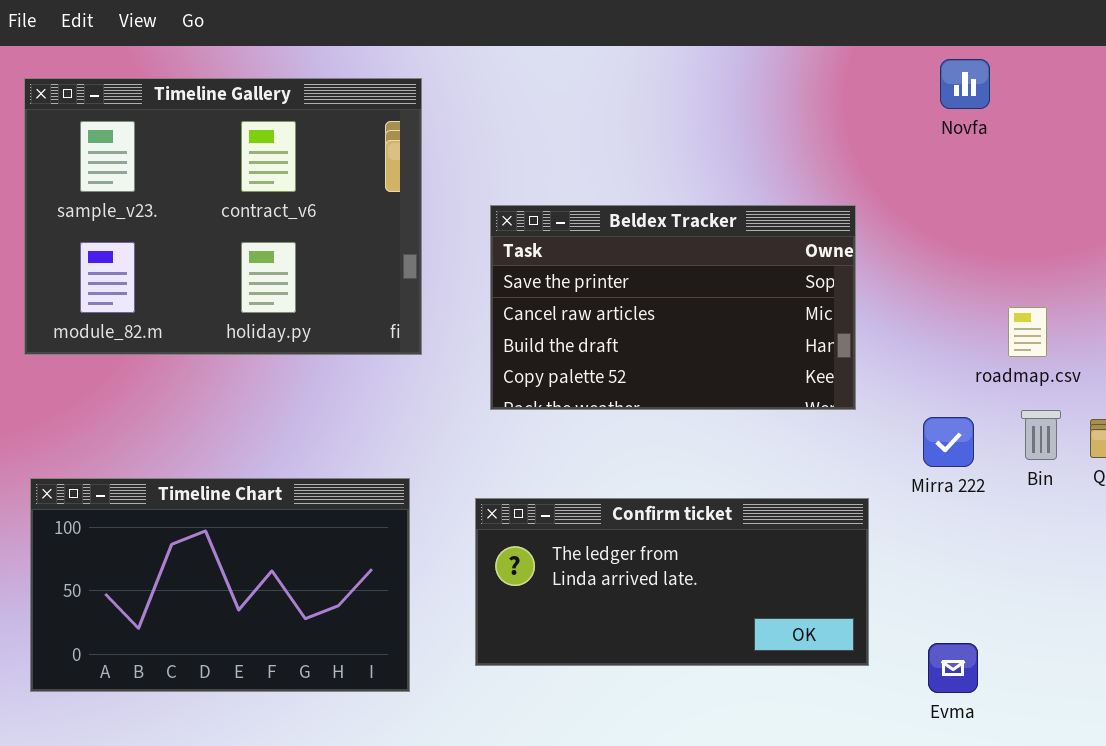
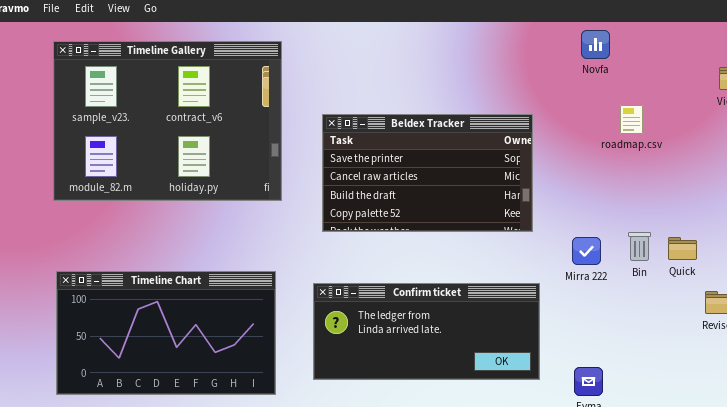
roadmap.csv: [1008,307,1047,357] -> [620,105,643,134], moved

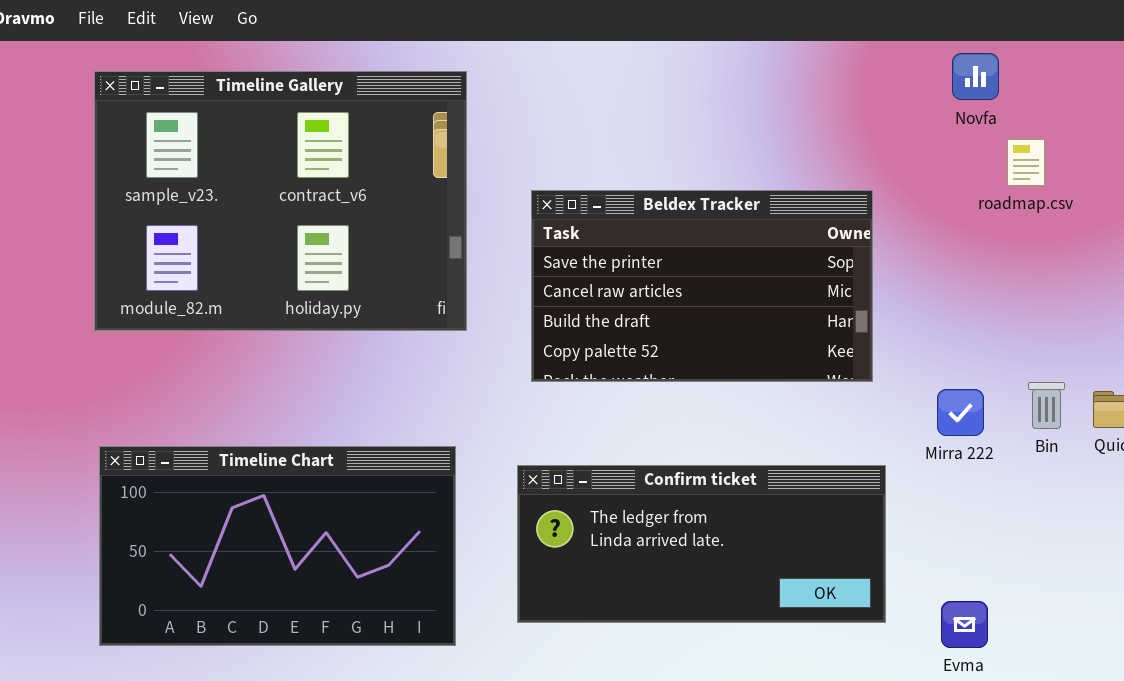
roadmap.csv: [620,105,643,134] -> [1007,139,1045,186], moved

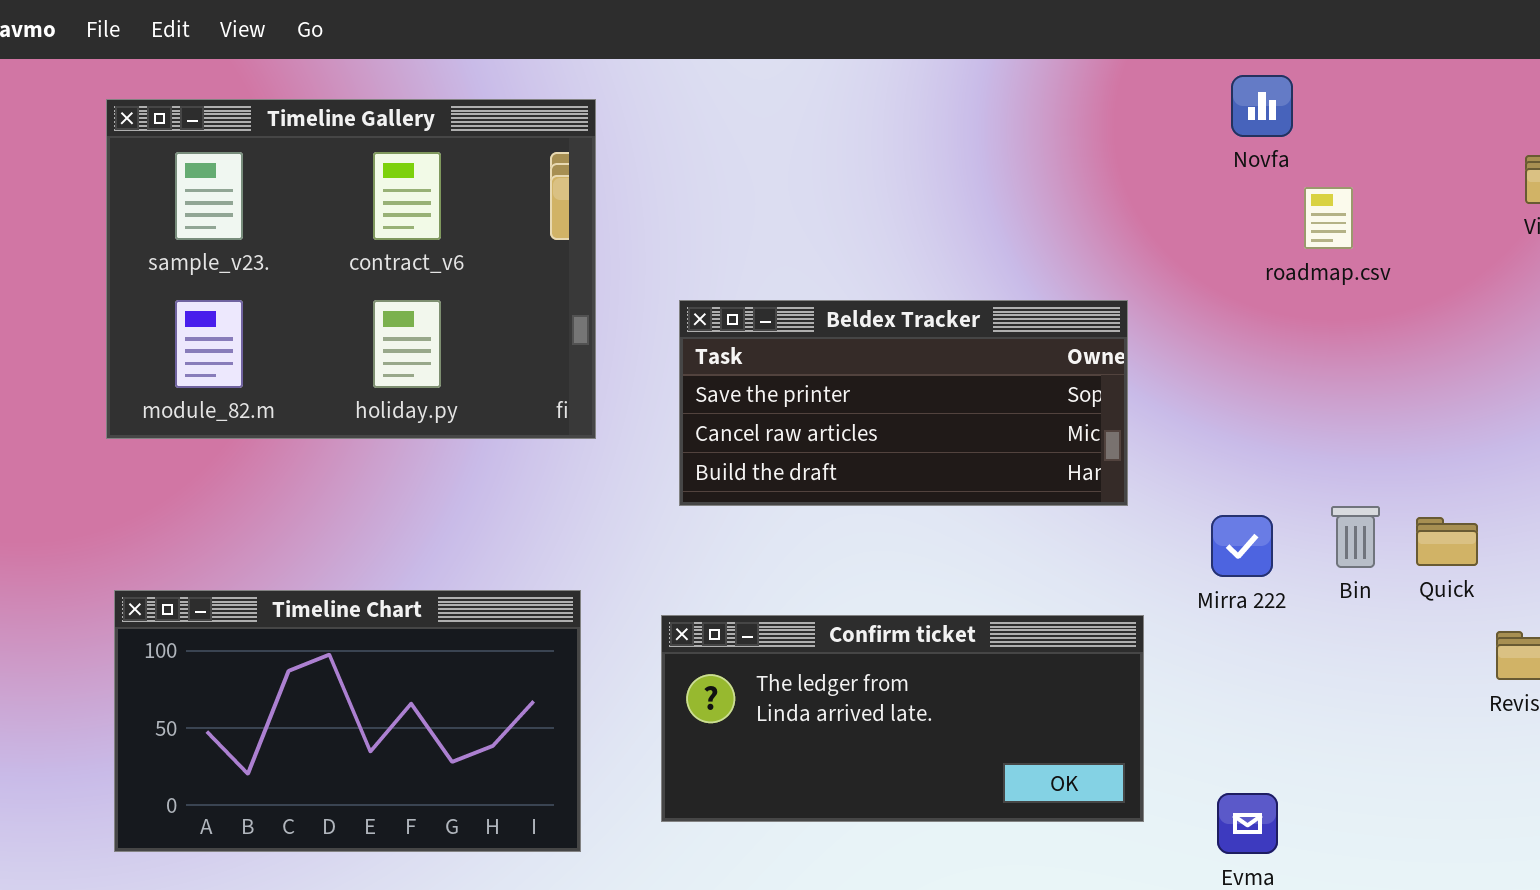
Beldex Tracker: [531,190,873,382] -> [679,300,1128,506], resized

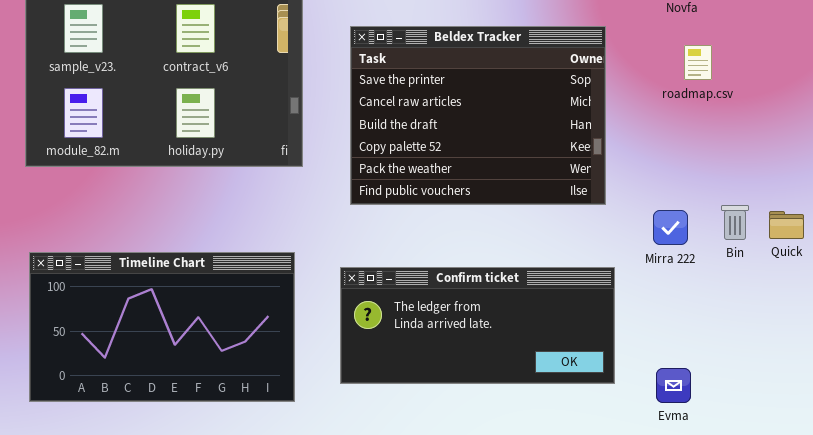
roadmap.csv: [1304,187,1353,249] -> [684,45,712,80], moved
Beldex Tracker: [679,300,1128,506] -> [350,26,606,205], resized

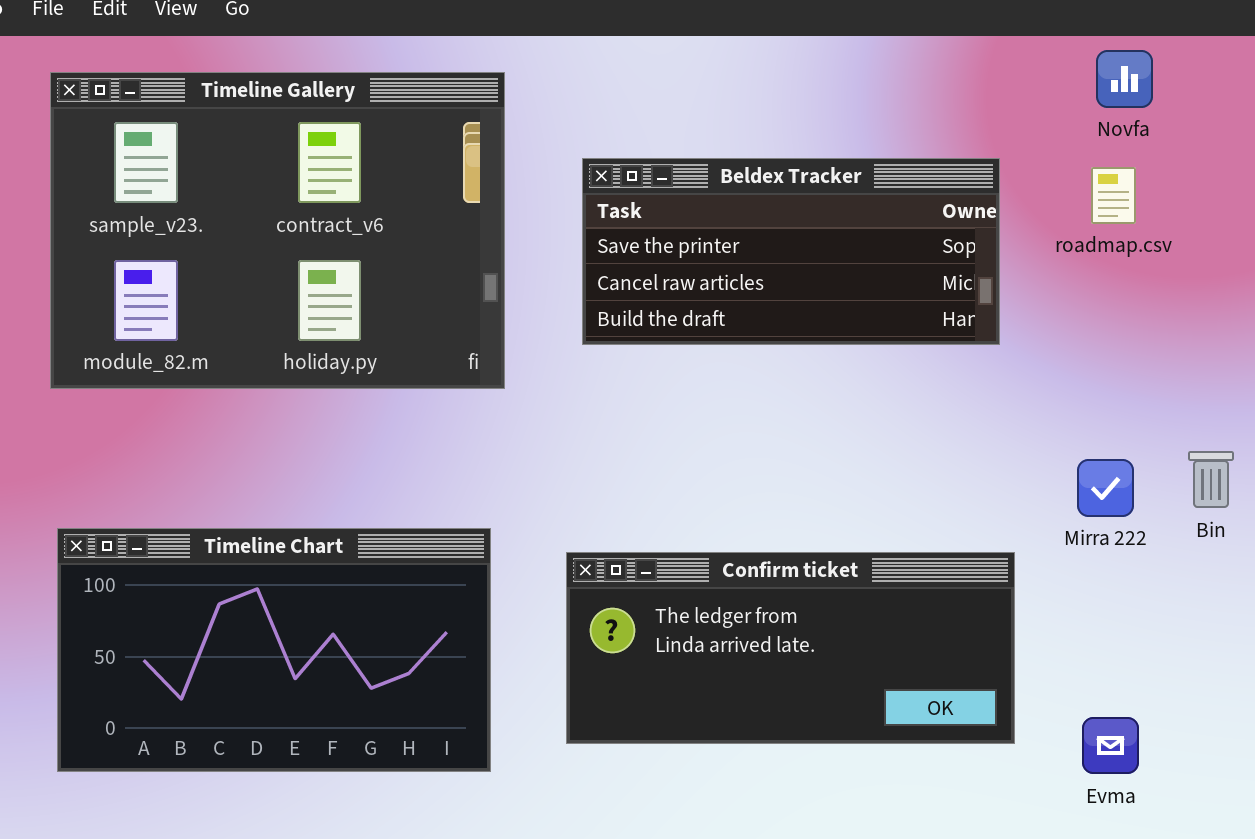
Beldex Tracker: [350,26,606,205] -> [582,158,1000,345], resized
roadmap.csv: [684,45,712,80] -> [1091,167,1136,224], moved

